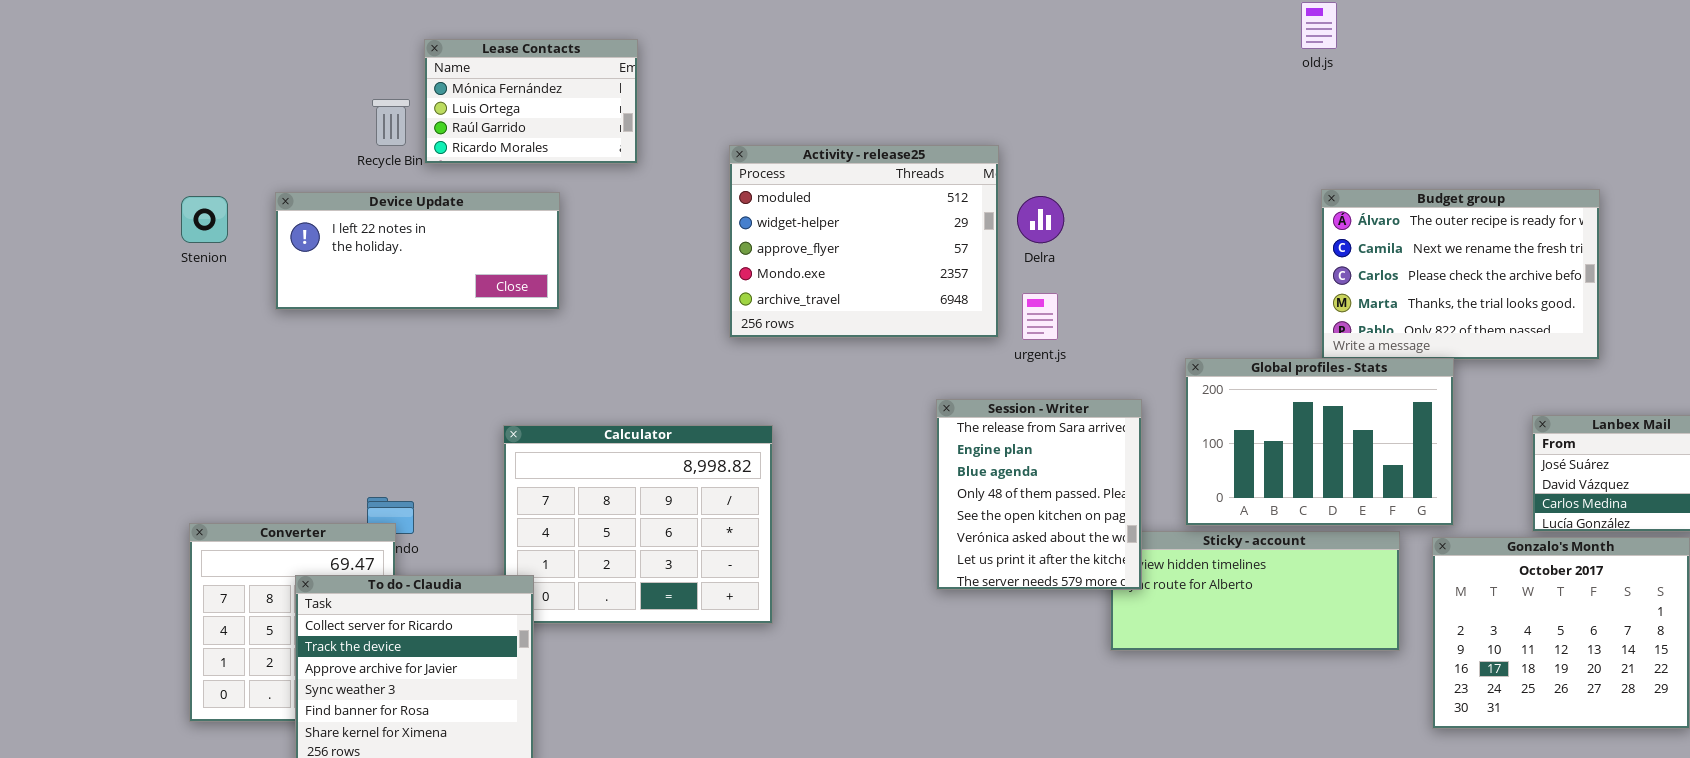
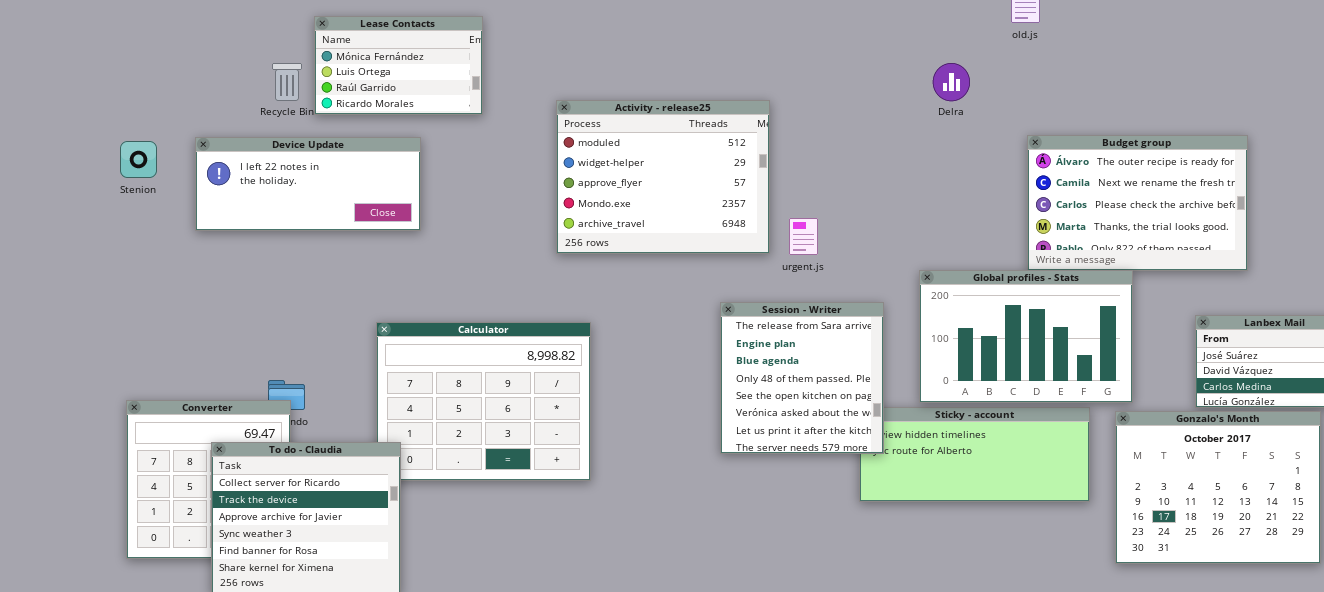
Delra: [1017,196,1064,243] -> [933,63,970,101], moved

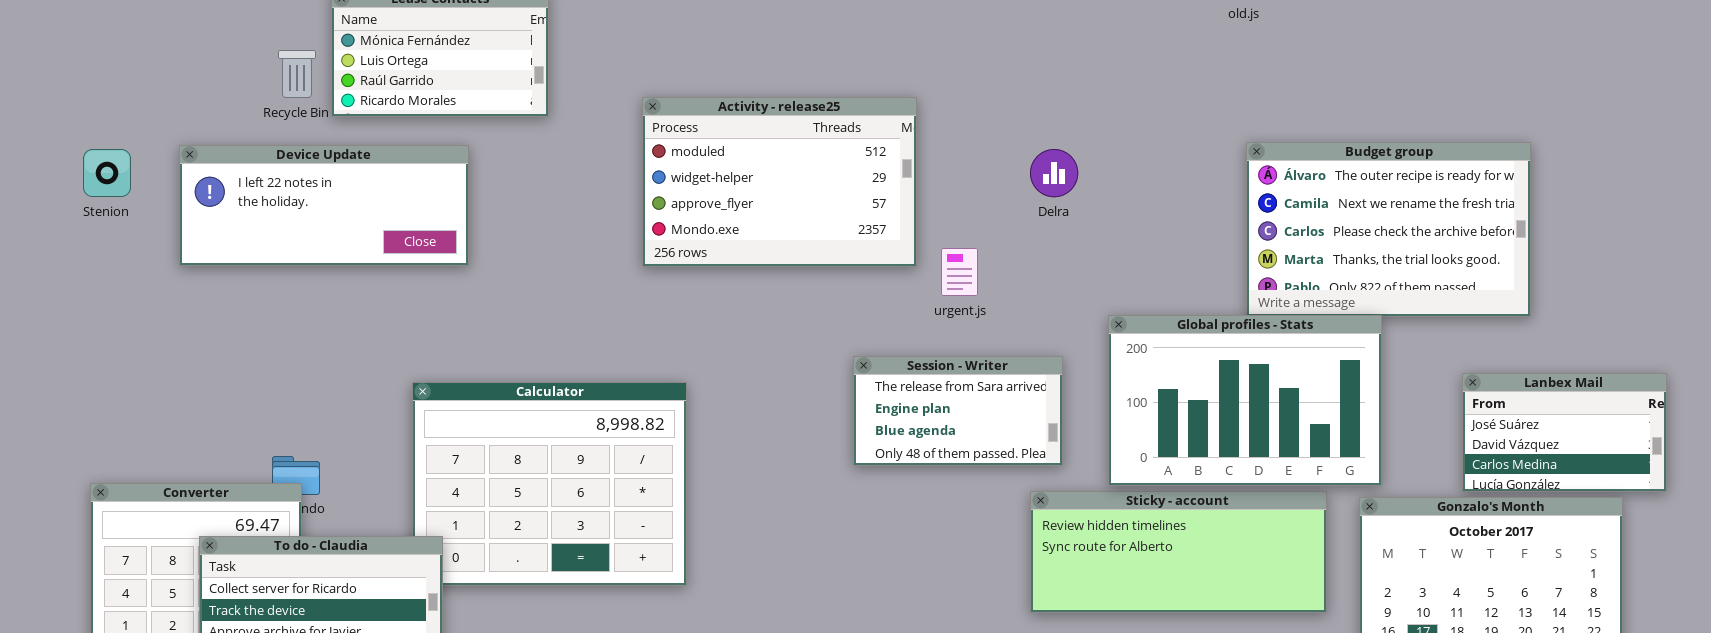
Delra: [933,63,970,101] -> [1030,149,1078,197], moved
Activity - release25: [556,100,770,254] -> [642,97,917,267], resized
Session - Writer: [720,302,884,454] -> [853,356,1063,466], resized

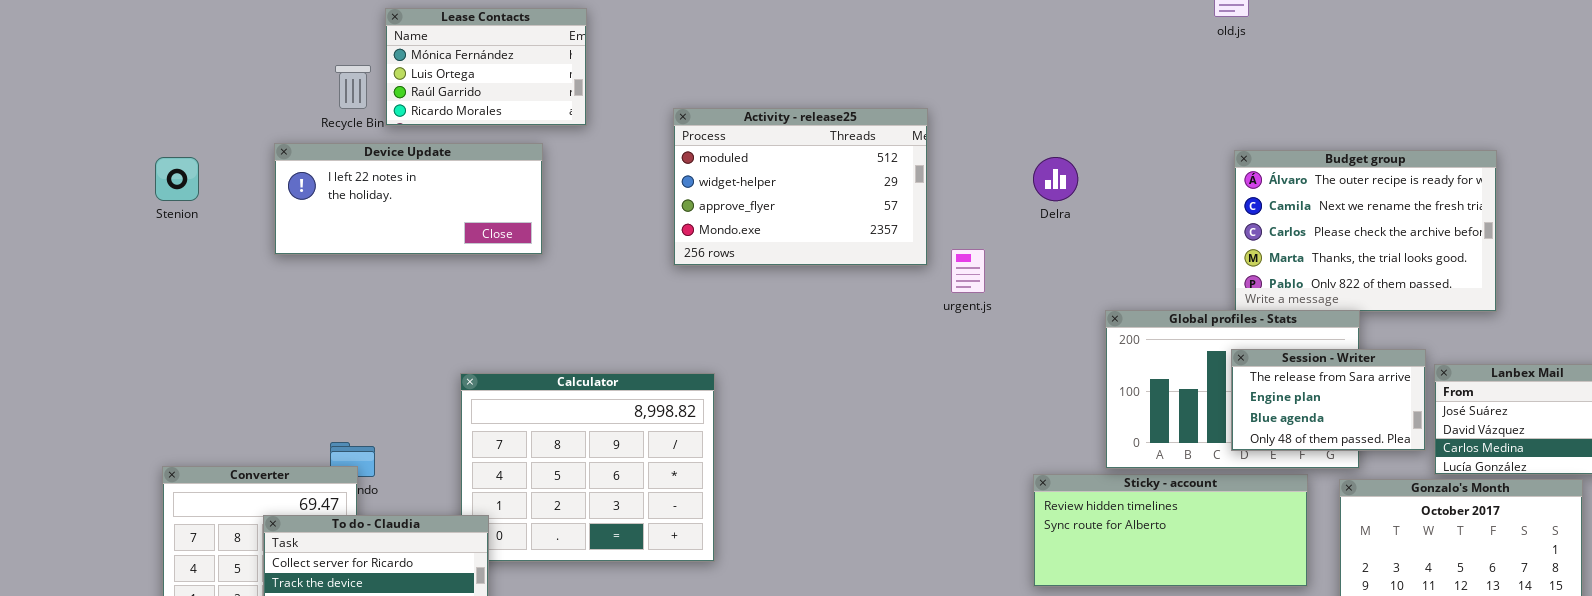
Device Update: [179,145,469,266] -> [274,143,543,255], moved
Session - Writer: [853,356,1063,466] -> [1231,349,1426,451], moved

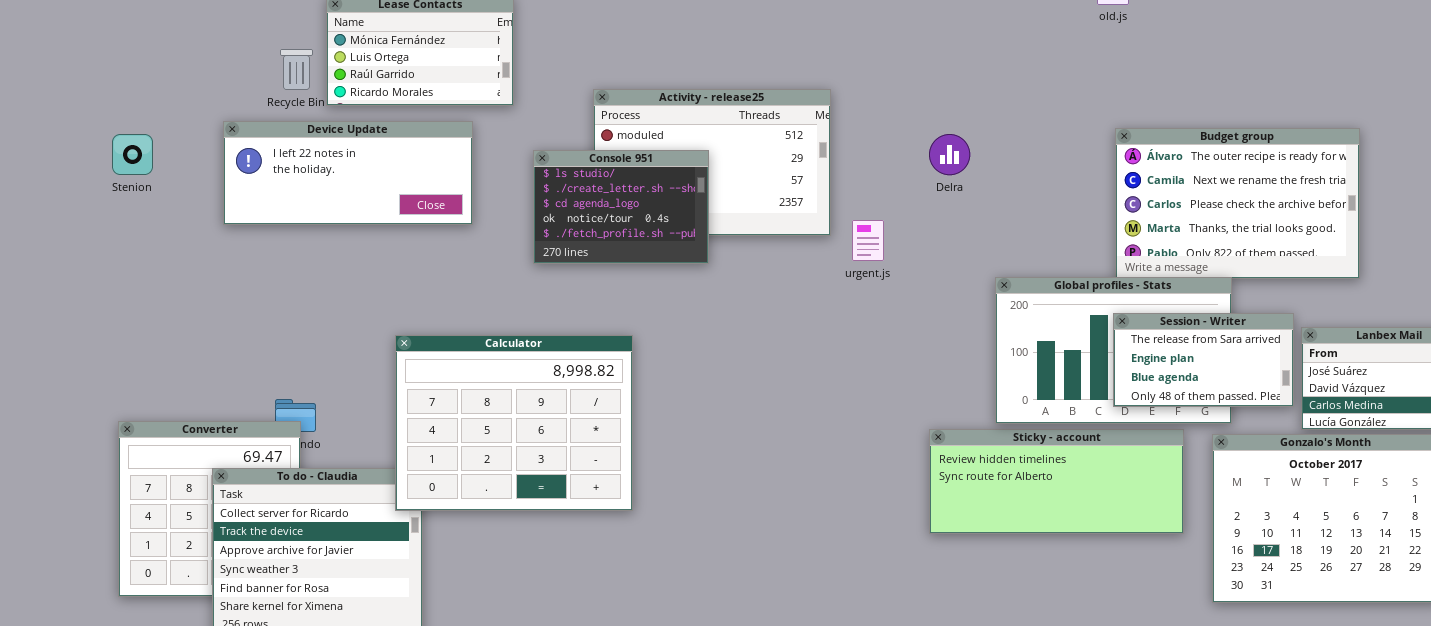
Console 951: none -> [533,150,709,264], opened
Calculator: [460,373,715,562] -> [395,335,633,511], raised

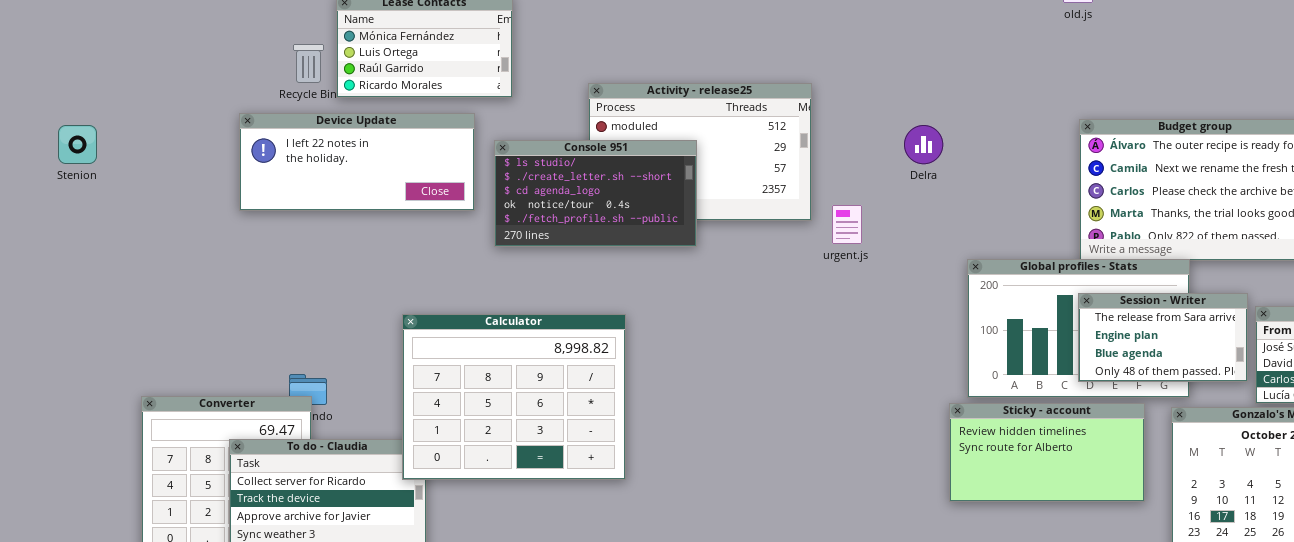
Stenion: [112,134,153,175] -> [58,125,97,164], moved
Console 951: [533,150,709,264] -> [494,140,697,247], resized
Sticky - account: [929,429,1184,534] -> [949,403,1145,502], resized

